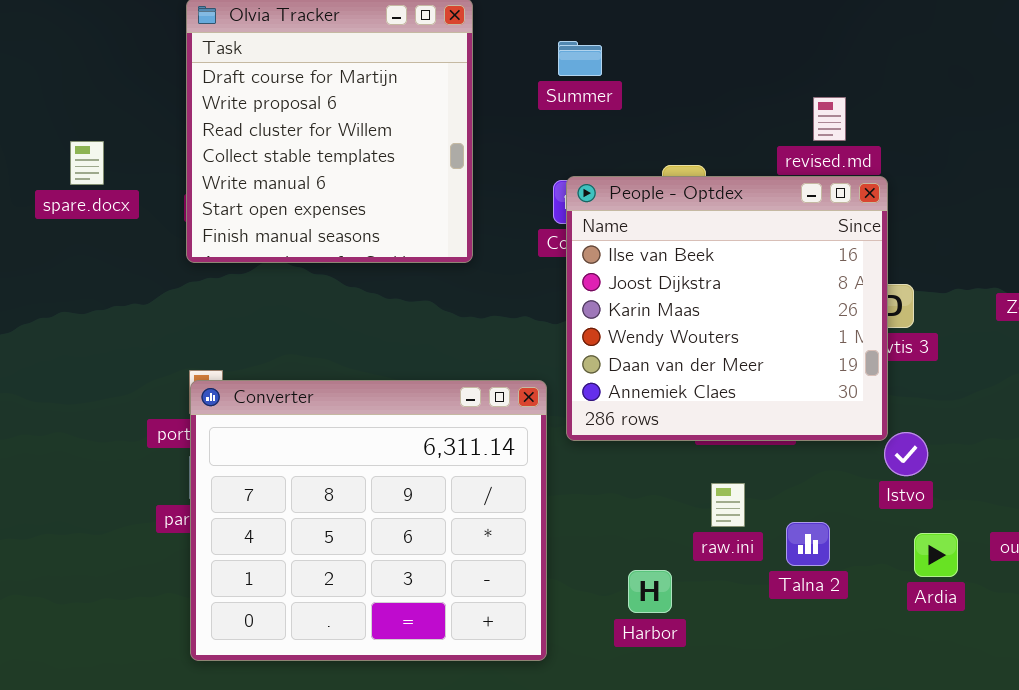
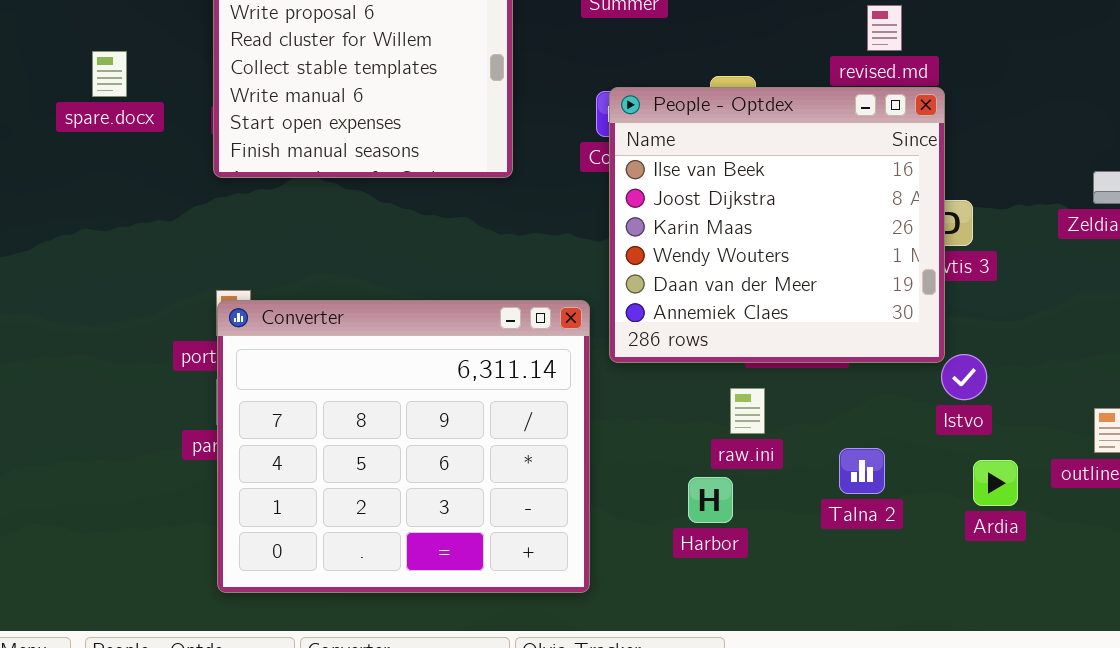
raw.ini: [711,483,745,527] -> [730,388,765,434], moved
Harbor: [628,570,672,613] -> [688,477,733,523], moved

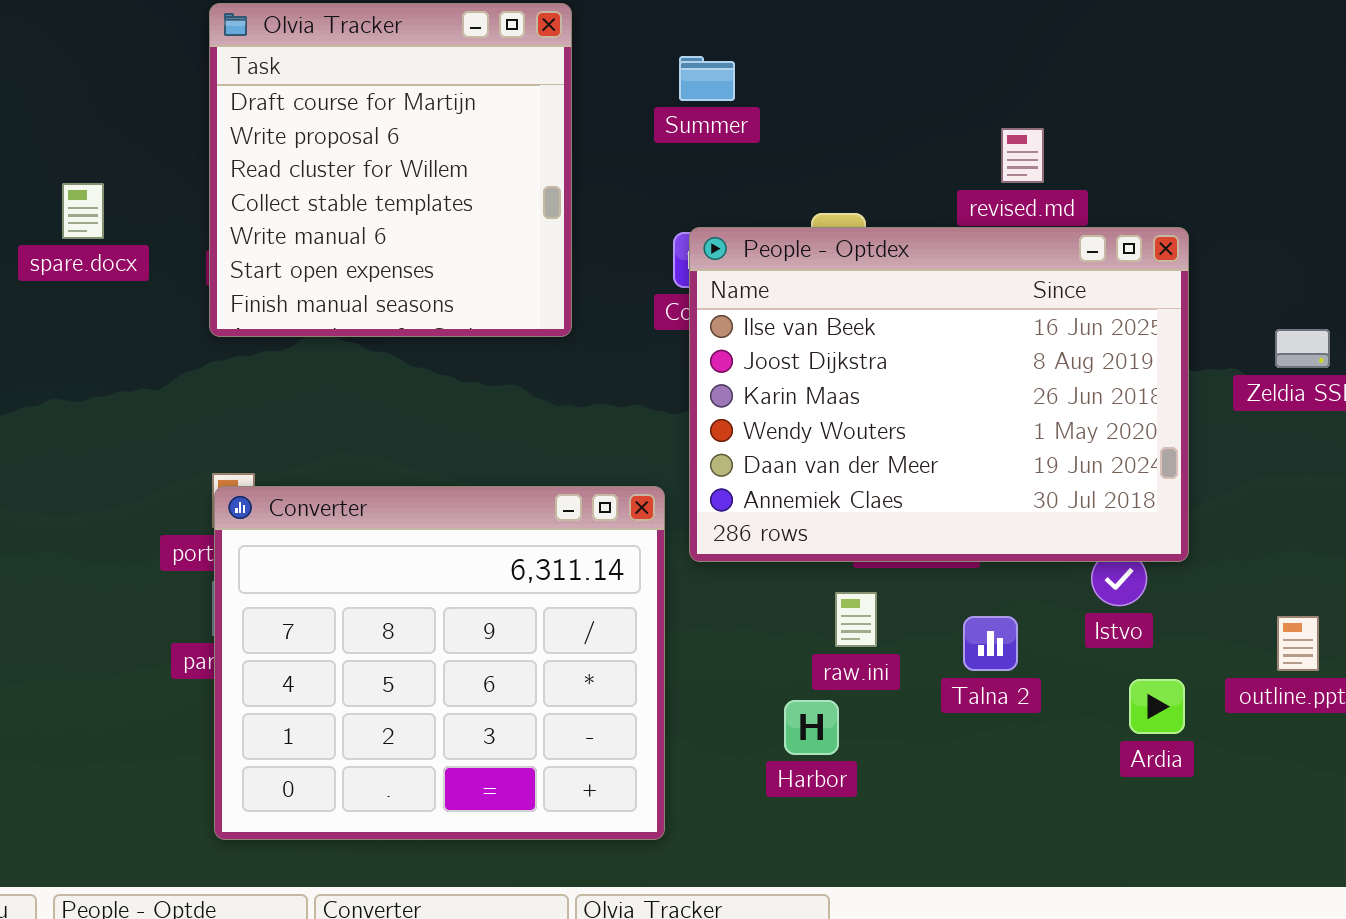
People - Optdex: [609,87,945,363] -> [689,227,1189,562], resized
Talna 2: [839,448,885,494] -> [963,616,1018,671], moved

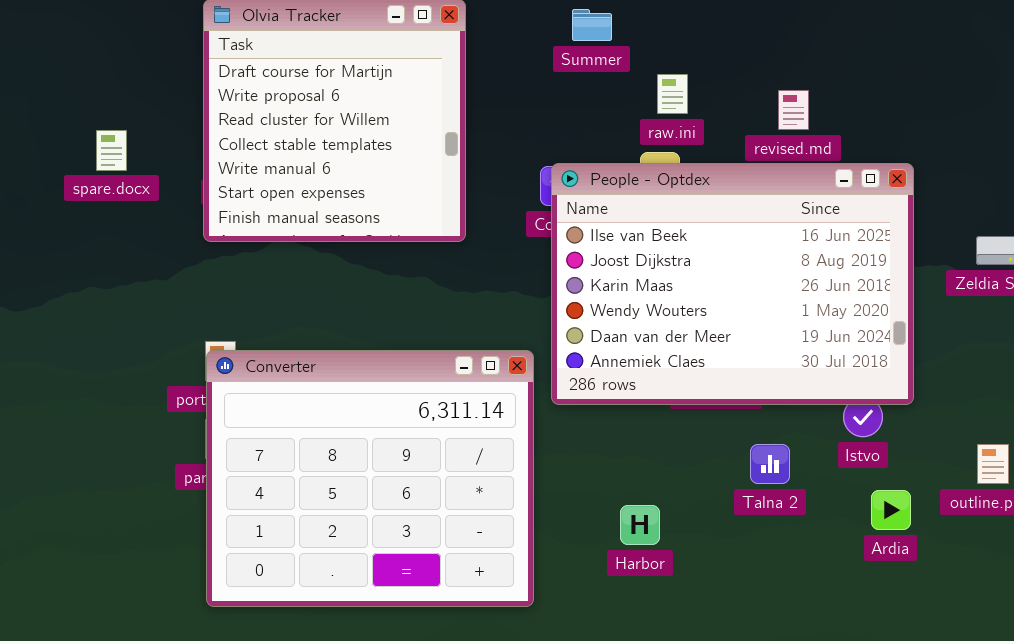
Summer: [679,56,735,101] -> [572,9,612,41], moved
raw.ini: [835,592,877,647] -> [657,74,688,114], moved

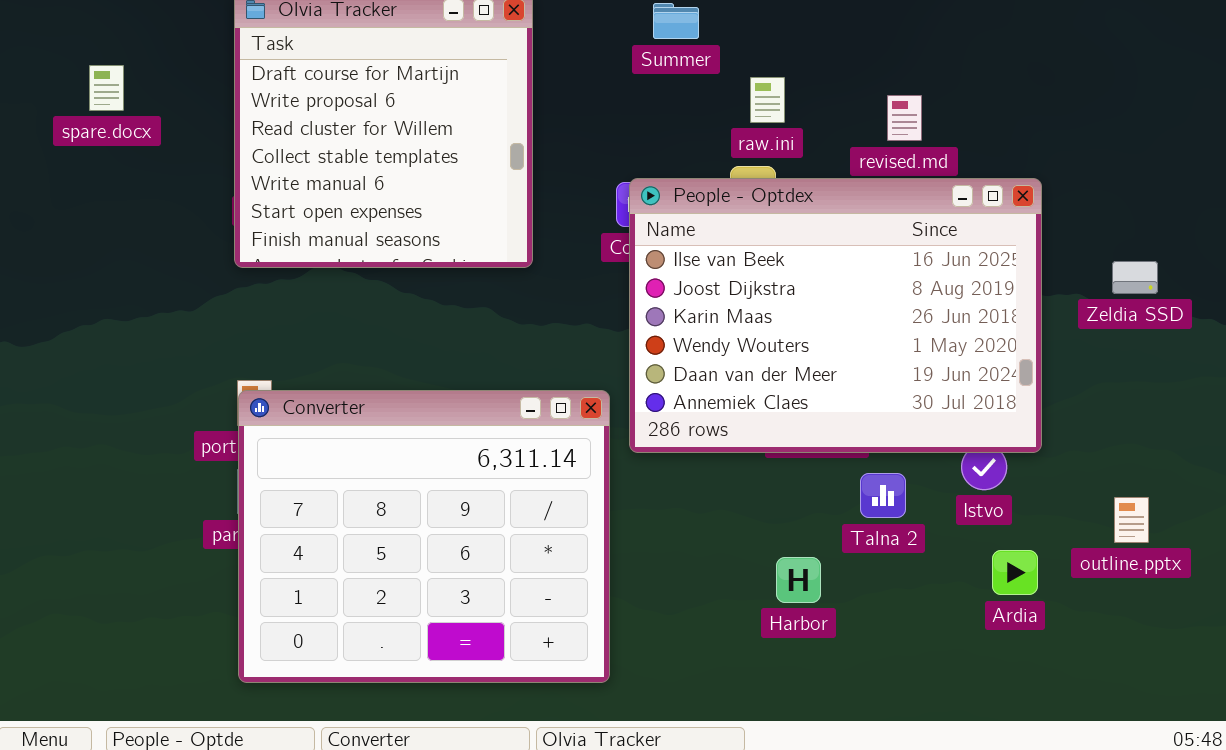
spare.docx: [96,130,127,171] -> [89,65,124,111], moved
Talna 2: [750,444,790,484] -> [860,473,906,518], moved
Harbor: [620,505,660,545] -> [776,557,821,603], moved

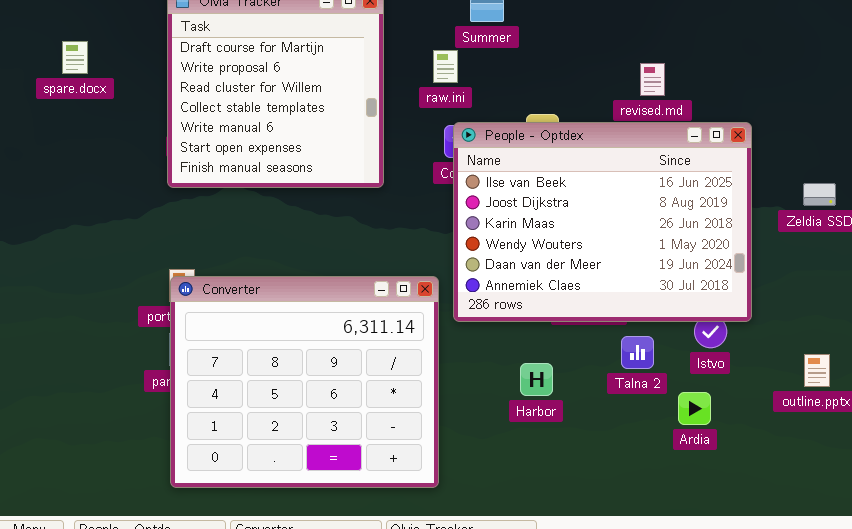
raw.ini: [750,77,785,123] -> [433,50,458,83], moved
Ardia: [992,550,1038,595] -> [678,392,711,425], moved
Harbor: [776,557,821,603] -> [520,363,553,396], moved

